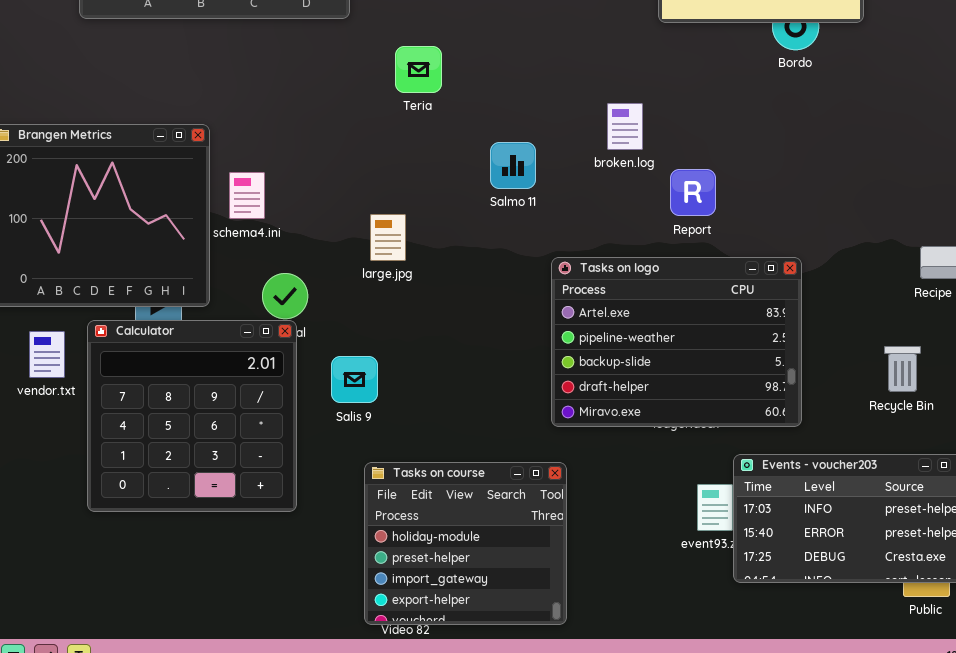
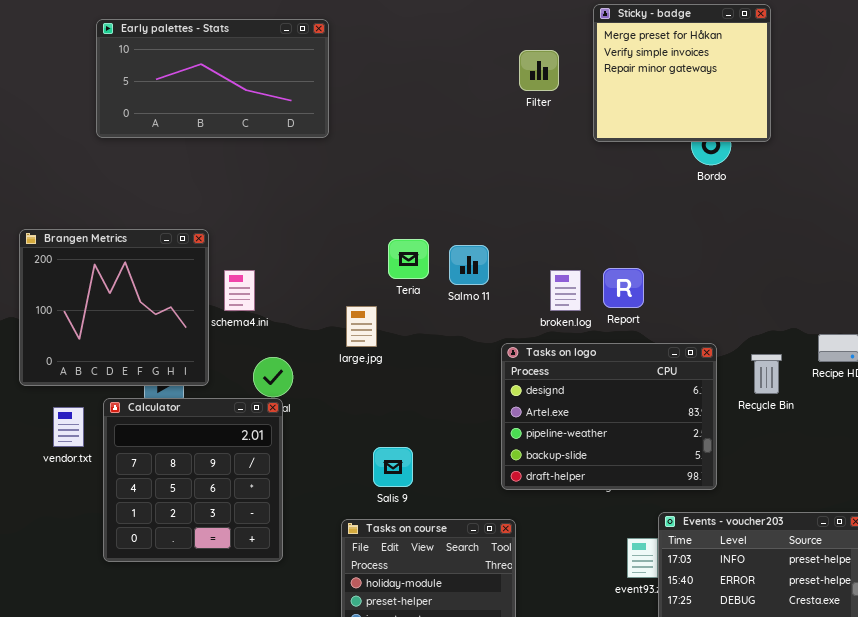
Teria: [395,46,442,93] -> [388,239,429,279], moved
broken.log: [607,103,643,150] -> [550,270,581,311], moved
Tasks on logo: [551,257,802,427] -> [501,343,717,490], scrolled up 1 row
Recycle Bin: [884,346,921,392] -> [751,354,782,394], moved
Salis 9: [331,356,378,403] -> [373,447,413,487], moved

